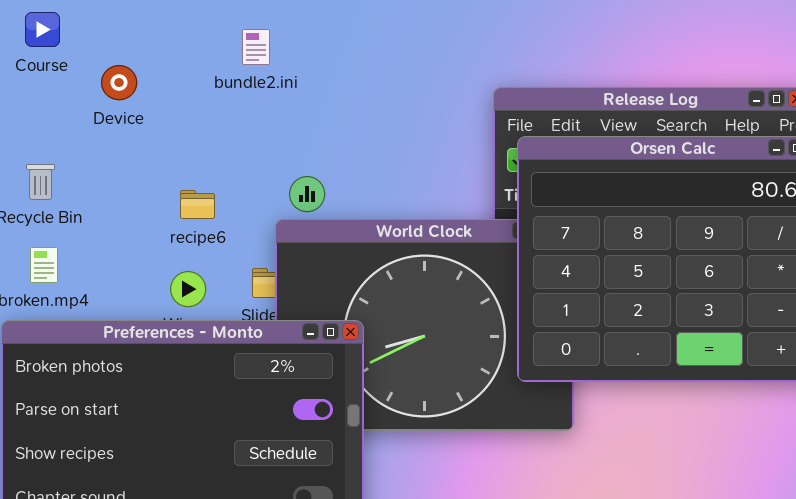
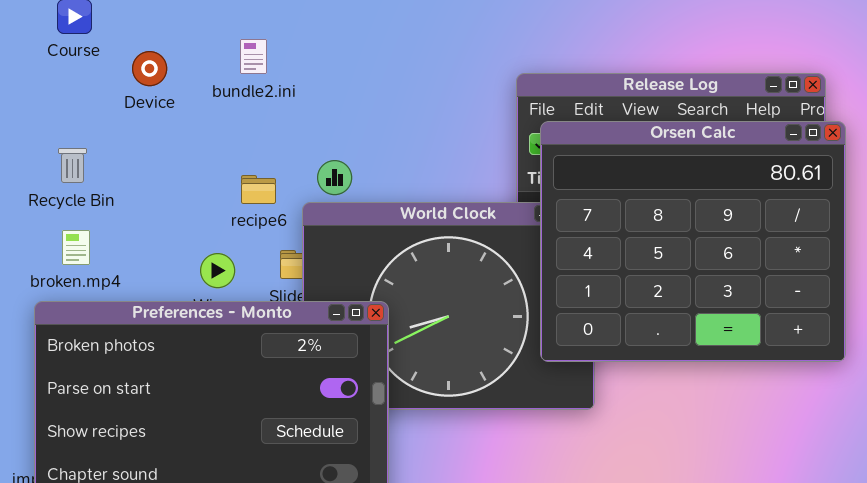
bundle2.ini: [242,29,270,65] -> [240,39,267,74], moved
recipe6: [180,190,215,219] -> [241,175,276,204], moved

